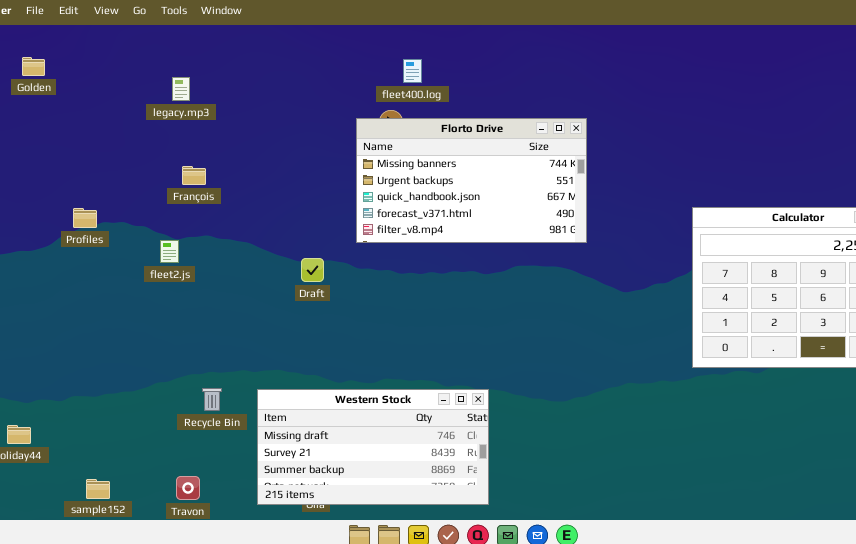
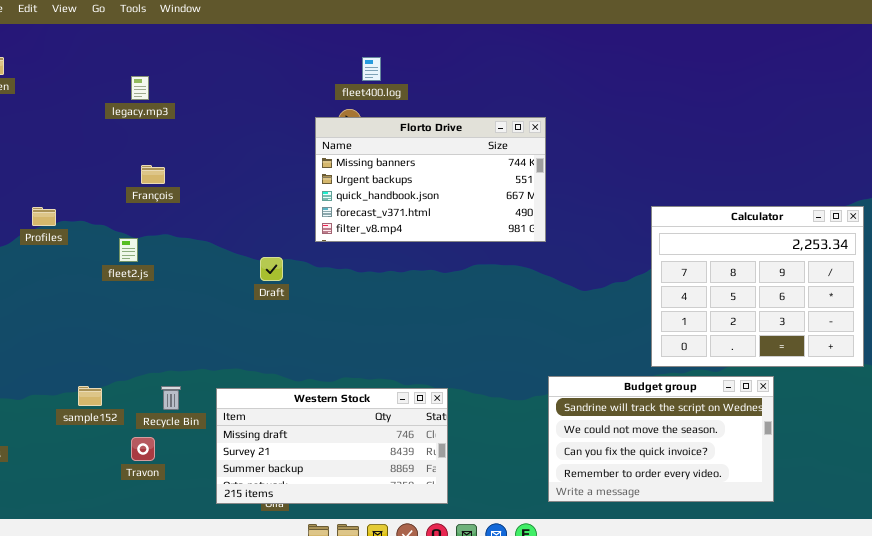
Budget group: none -> [548,376,774,502], opened
Travon: [176,476,200,500] -> [131,437,155,461], moved
sample152: [86,479,110,499] -> [78,386,102,406], moved

